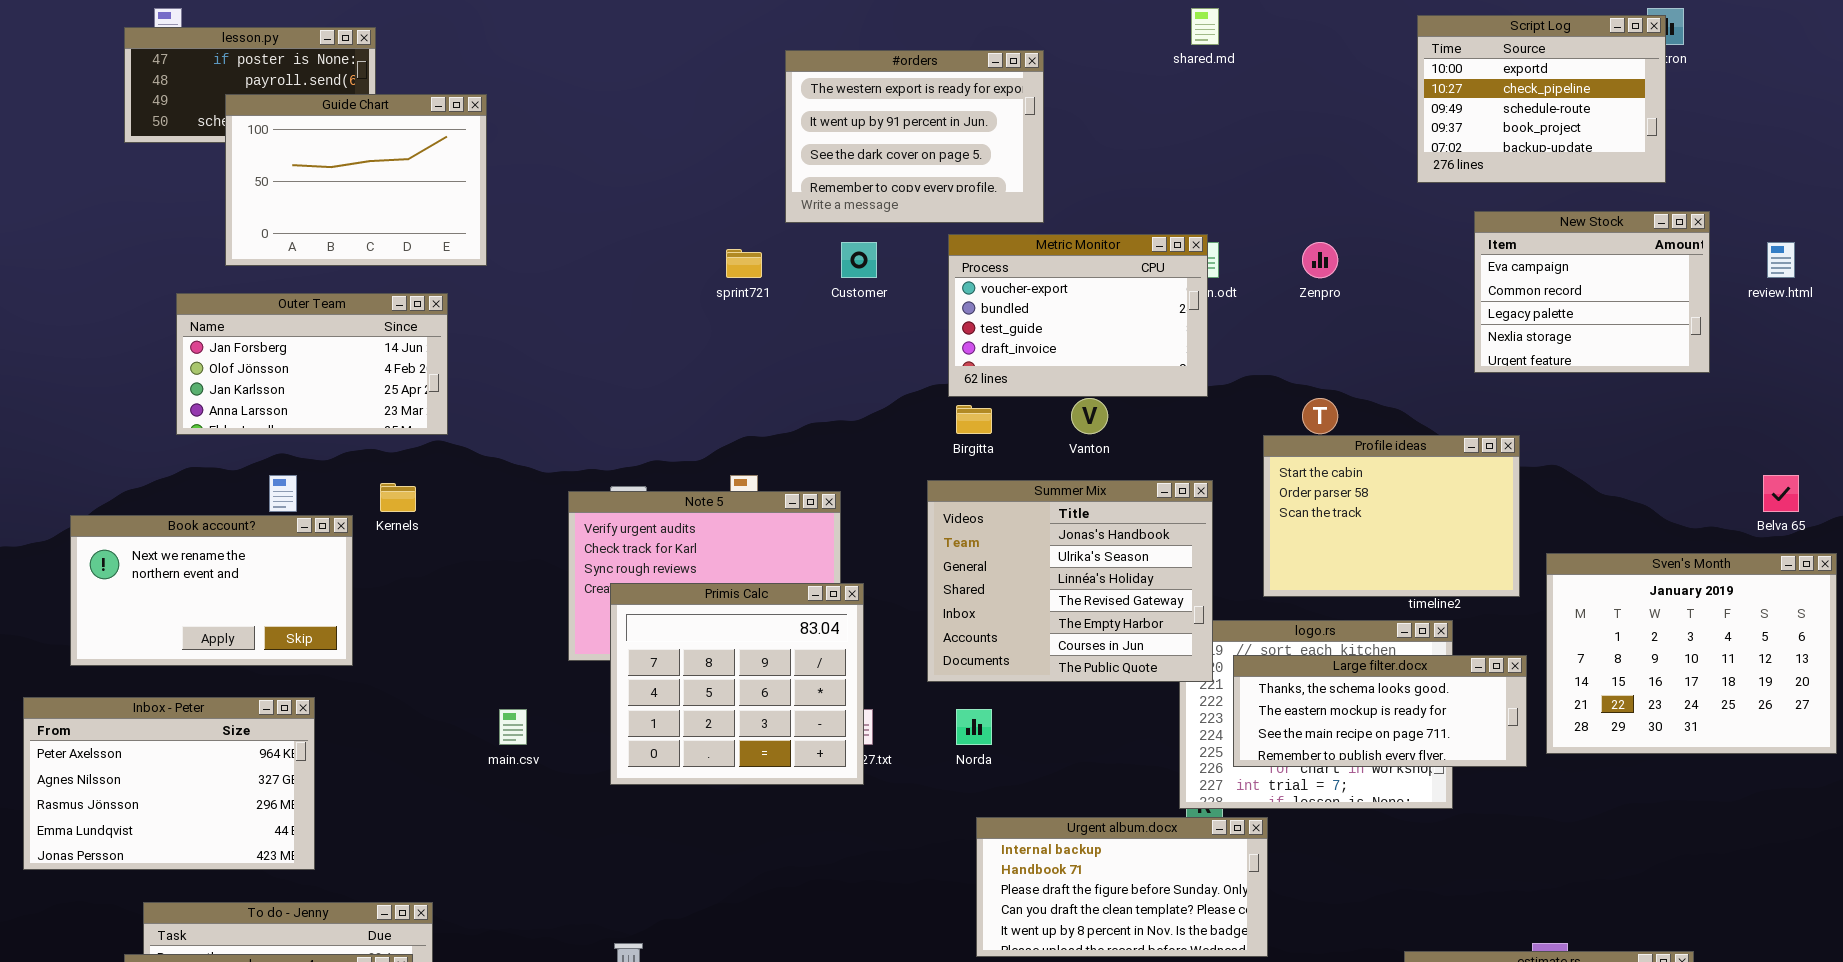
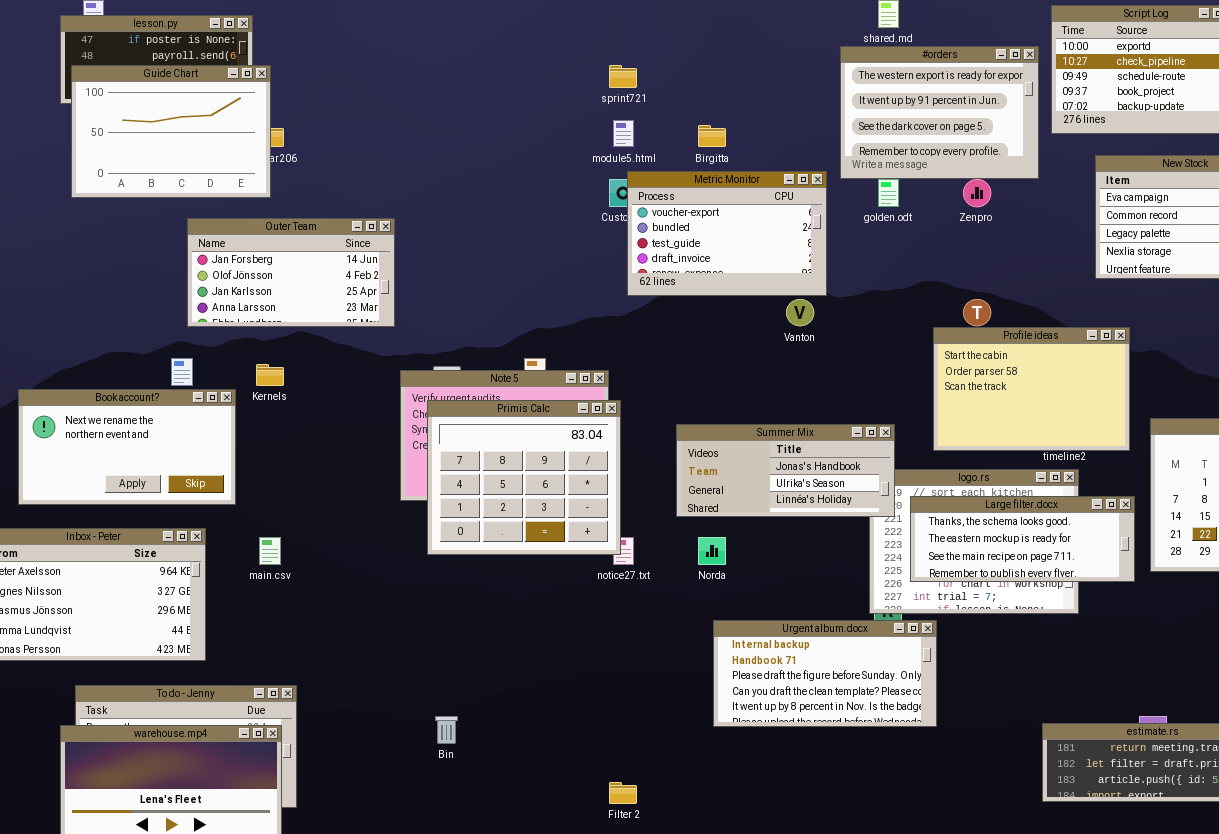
#orders: [785,50,1044,223] -> [840,46,1039,179], moved
Guide Chart: [225,94,487,266] -> [71,65,271,198], moved
Metric Monitor: [948,234,1208,397] -> [627,171,827,296], moved
sprint721: [726,249,762,278] -> [609,65,637,88], moved
Outer Team: [176,293,448,435] -> [187,218,395,327], moved
Birgitta: [956,405,992,434] -> [698,125,726,147], moved
Summer Mix: [927,480,1213,682] -> [676,424,895,517], resized
Primis Calc: [610,583,864,785] -> [427,400,621,555], moved
main.csv: [499,709,527,745] -> [259,537,281,565], moved

